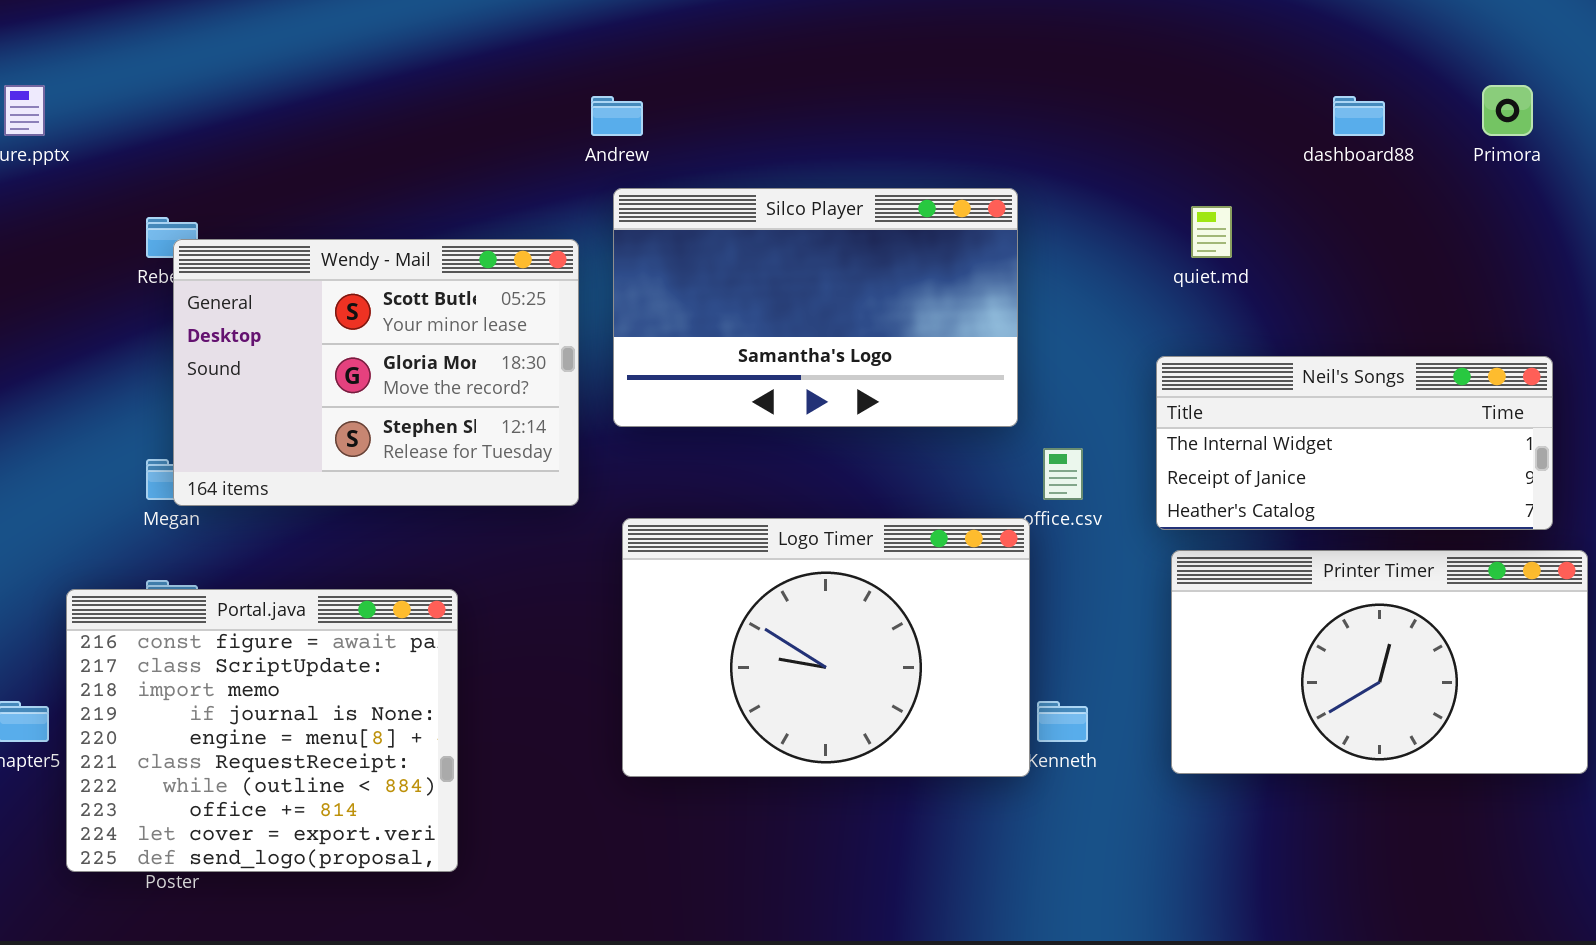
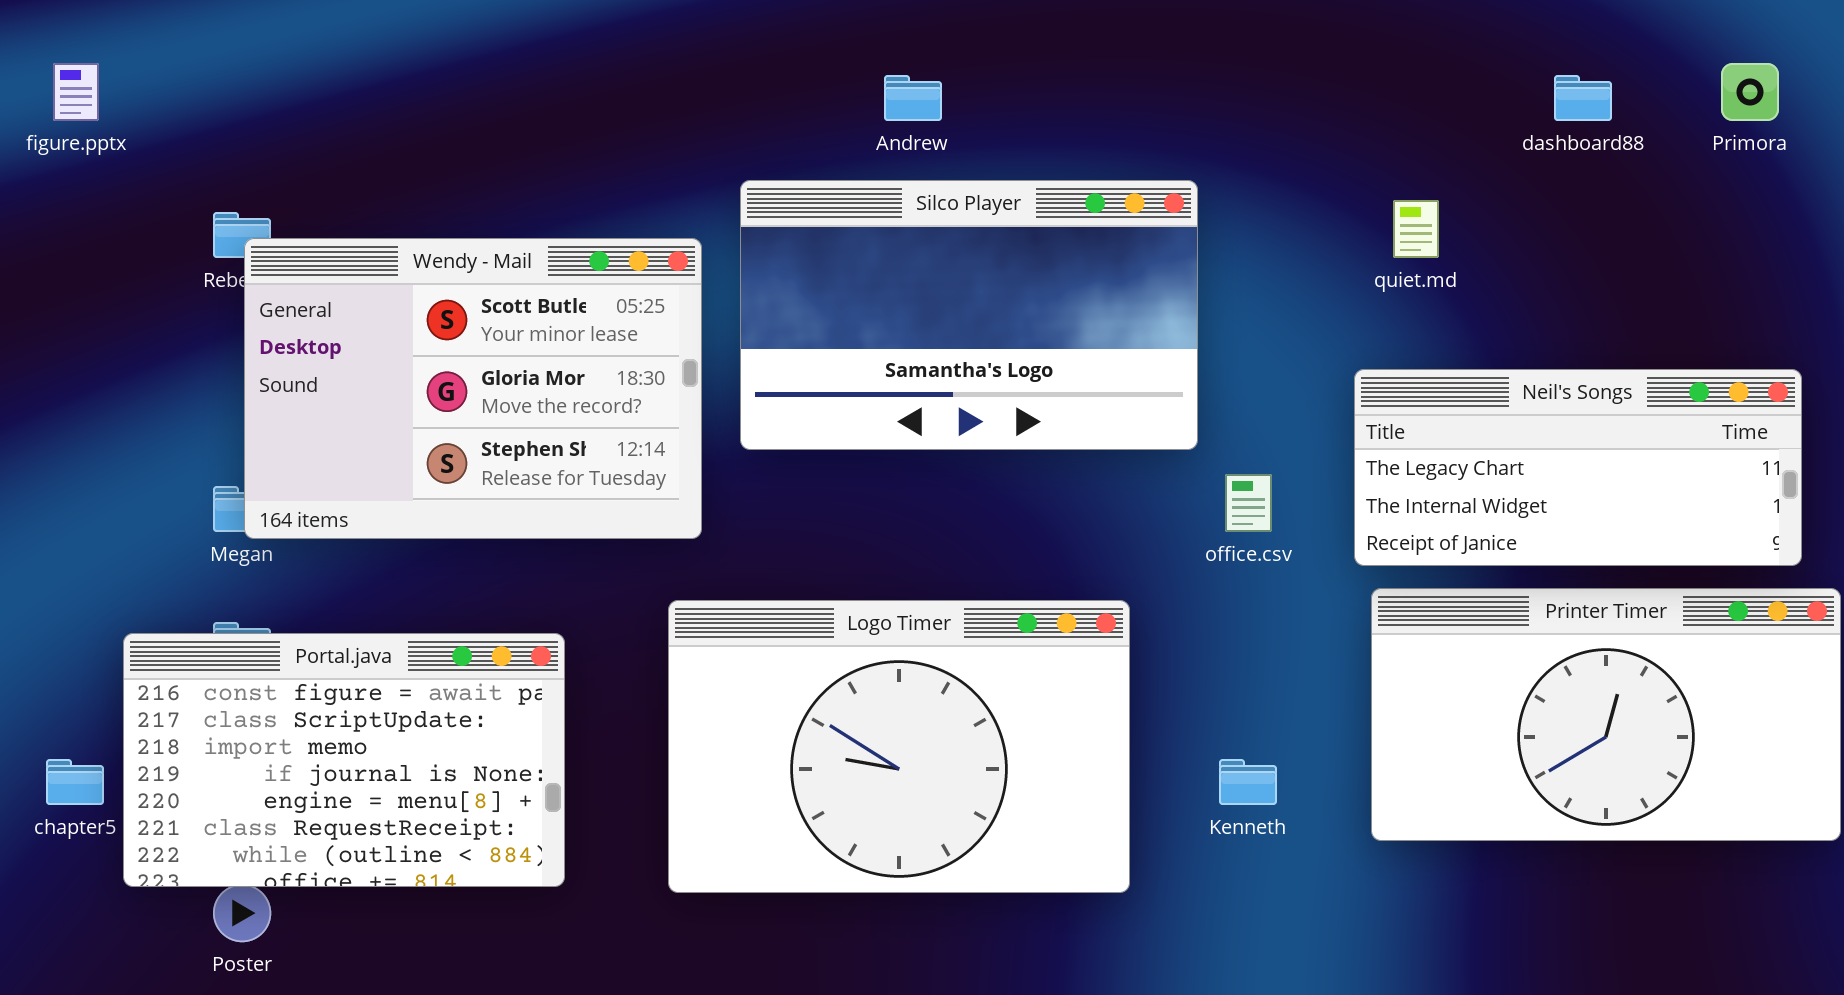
Andrew: [591,96,643,136] -> [884,75,942,121], moved
Neil's Songs: [1156,356,1553,530] -> [1354,369,1802,566], scrolled up 1 row
Logo Timer: [622,518,1030,777] -> [668,600,1130,893], moved
Portal.java: [66,589,458,872] -> [123,633,565,887], resized

